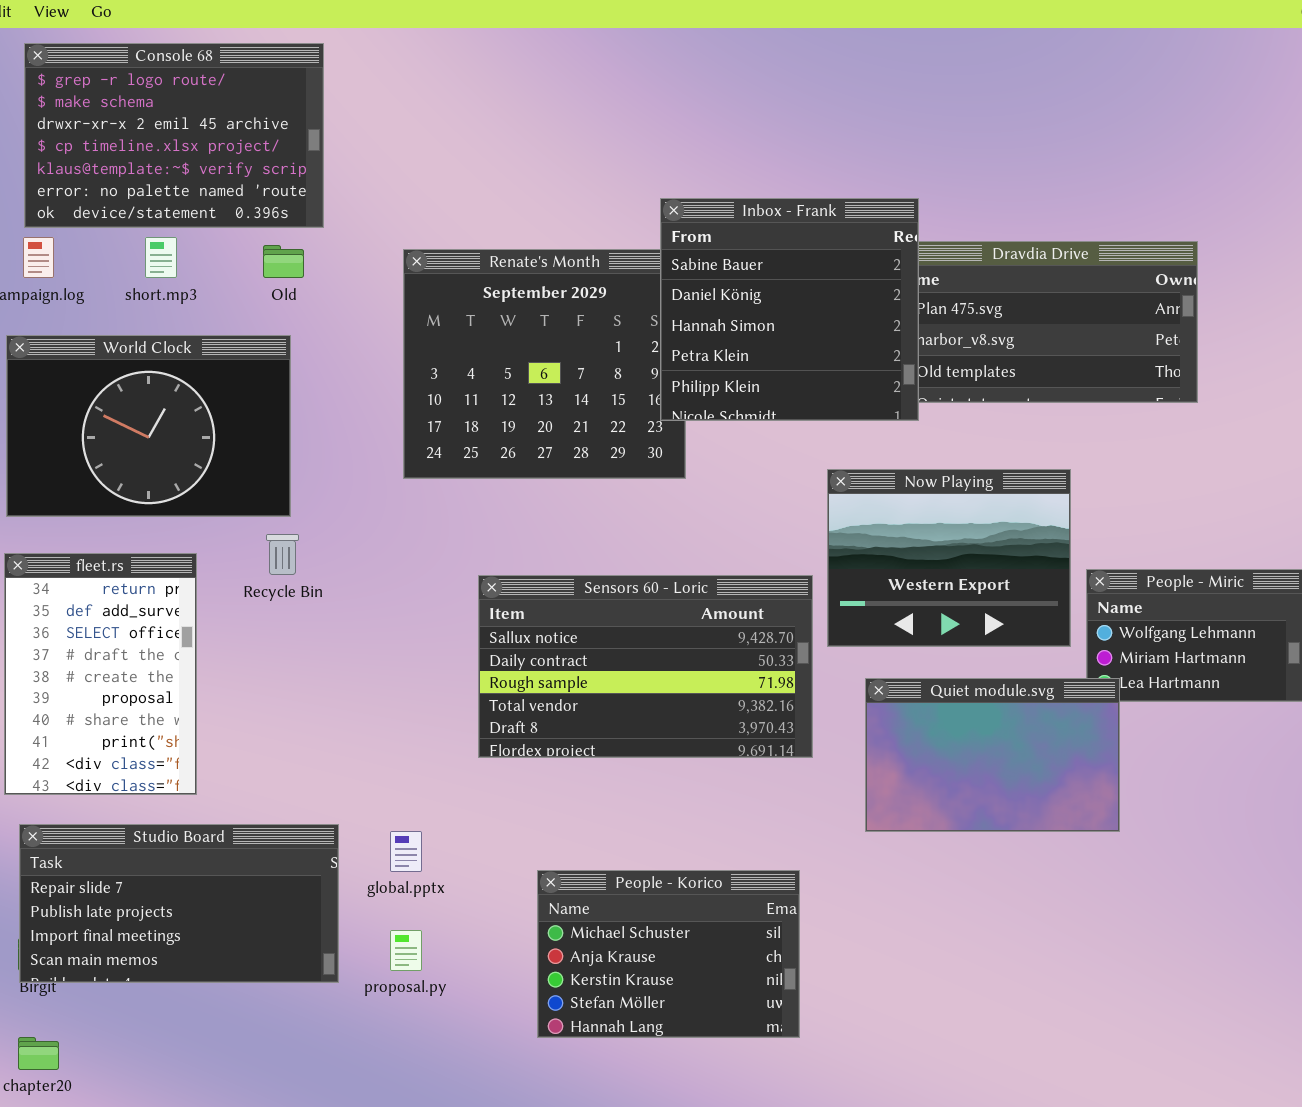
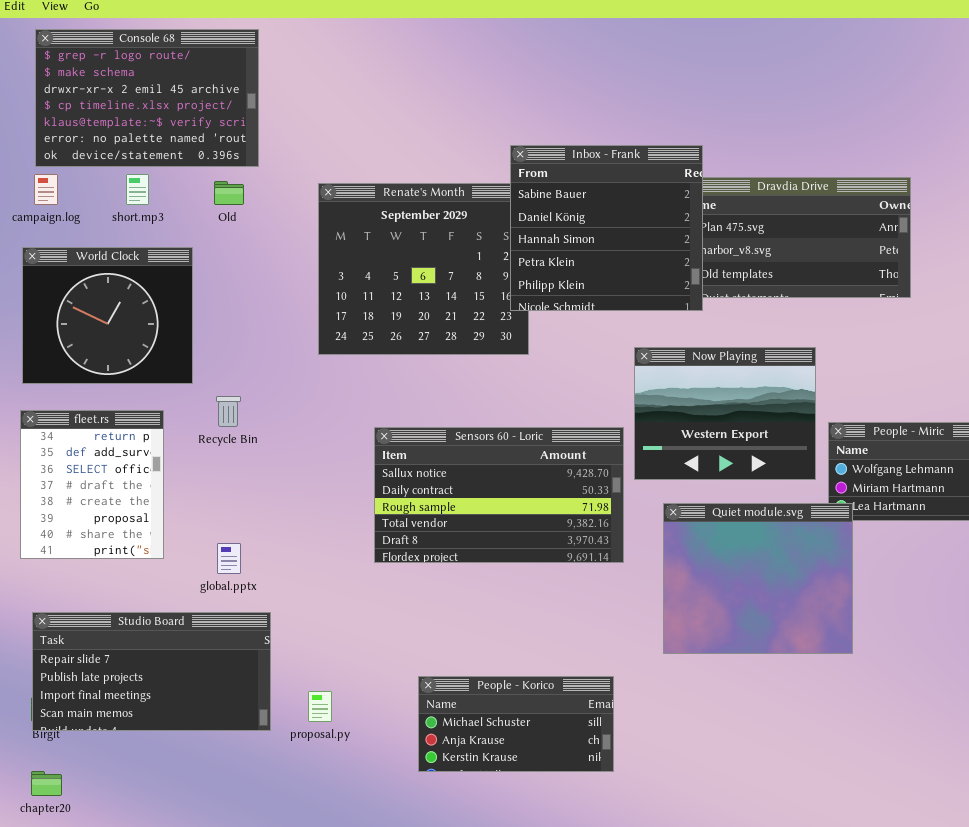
World Clock: [6,335,291,517] -> [22,247,193,384], resized
fleet.rs: [4,553,197,795] -> [20,410,164,559], resized
Quiet module.svg: [865,678,1120,832] -> [663,503,853,654], resized
global.pptx: [390,831,422,872] -> [217,543,241,574], moved
People - Korico: [537,870,800,1038] -> [418,676,614,772], resized

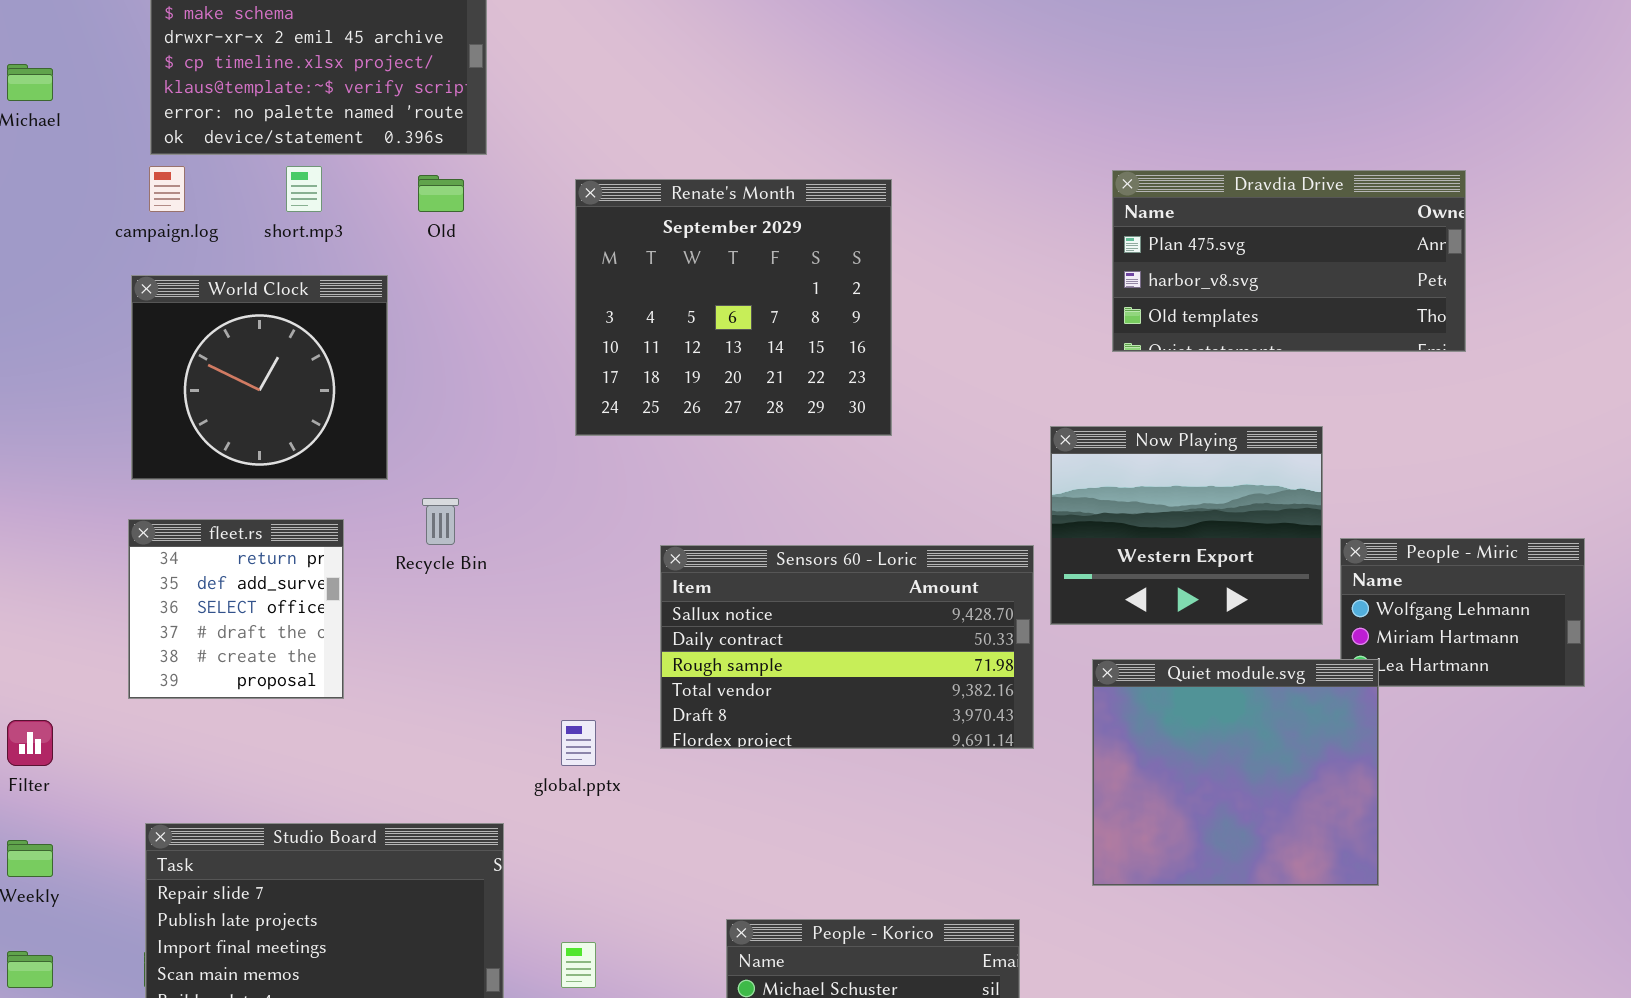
Inbox - Frank: [510,145,703,311] -> none, closed
fleet.rs: [20,410,164,559] -> [128,519,344,699], resized
global.pptx: [217,543,241,574] -> [561,720,596,766], moved

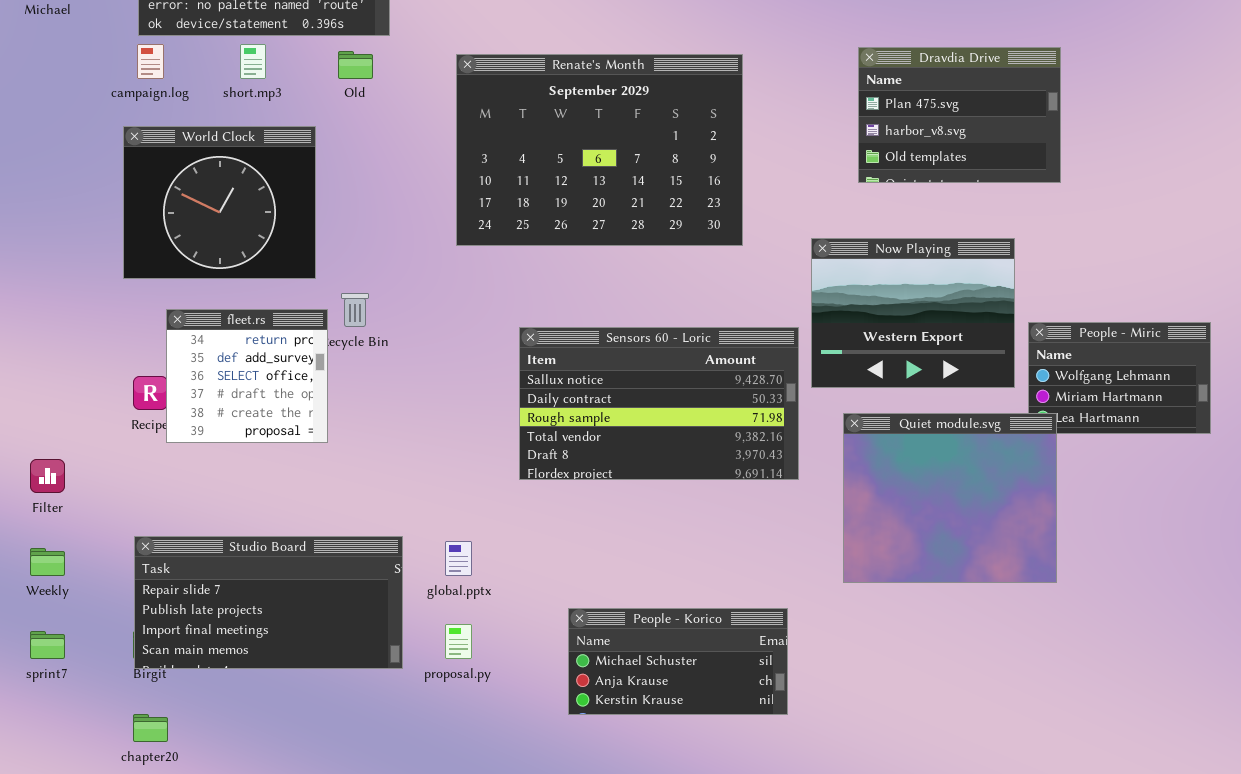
Dravdia Drive: [1112,170,1466,352] -> [858,47,1061,183], resized
Renate's Month: [575,179,892,436] -> [456,54,743,246], resized
fleet.rs: [128,519,344,699] -> [166,309,328,443], moved
global.pptx: [561,720,596,766] -> [445,541,472,576], moved

